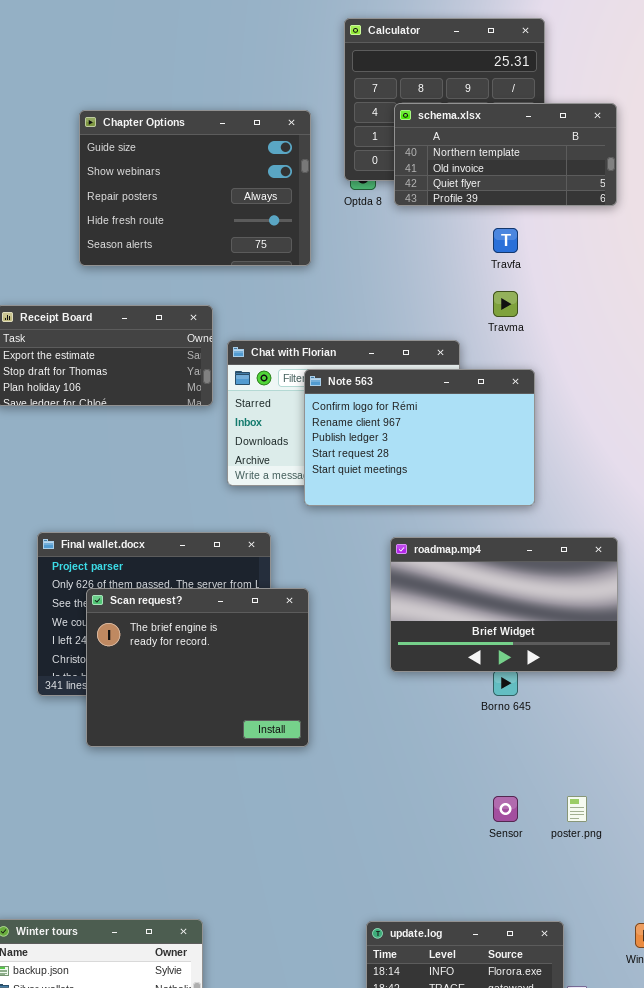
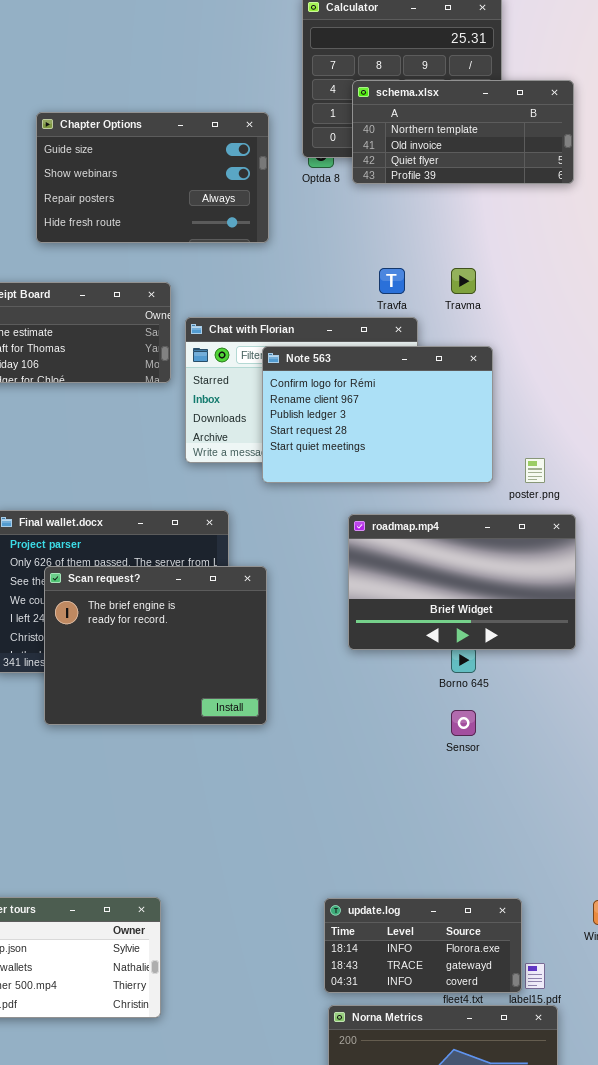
Chapter Options: [79,110,311,266] -> [36,112,269,243], resized
Travfa: [493,228,518,253] -> [379,268,405,294], moved
Sensor: [493,796,518,822] -> [451,710,476,736], moved
poster.png: [567,796,587,822] -> [525,458,545,483], moved

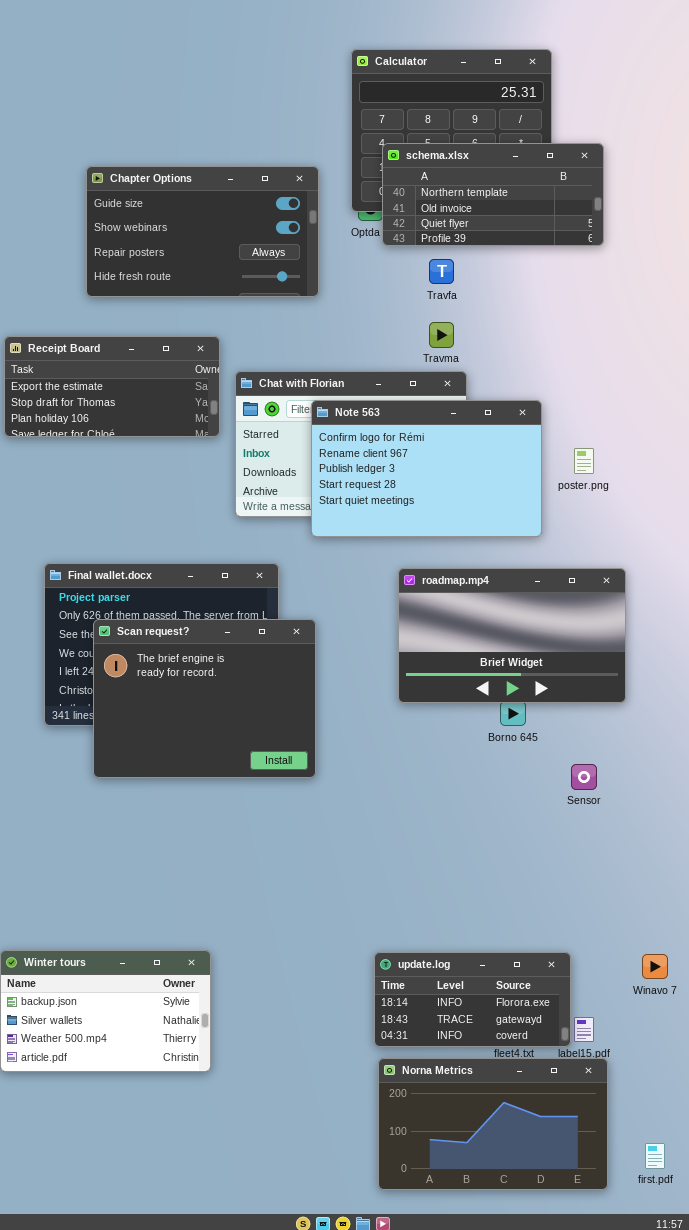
schema.xlsx: [352,80,574,184] -> [382,143,604,246], moved
Travfa: [379,268,405,294] -> [429,259,454,284], moved
Travma: [451,268,476,294] -> [429,322,454,348], moved
poster.png: [525,458,545,483] -> [574,448,594,474], moved
Sensor: [451,710,476,736] -> [571,764,597,790], moved

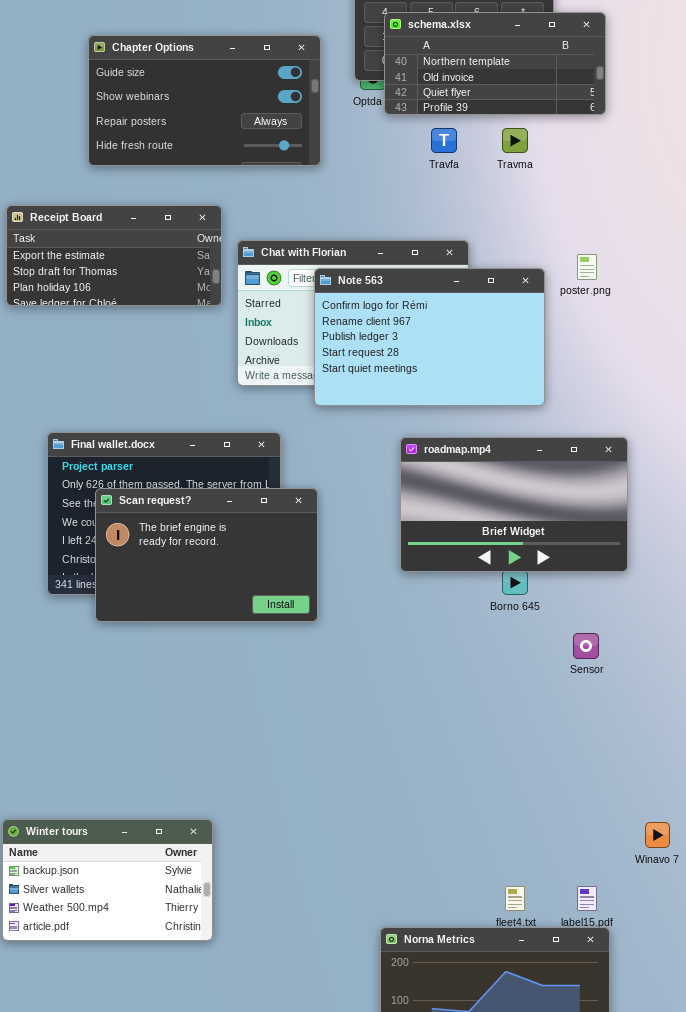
Travma: [429,322,454,348] -> [502,128,528,153], moved
poster.png: [574,448,594,474] -> [577,254,597,280], moved
Scan request?: [93,619,316,778] -> [95,488,318,622], resized
update.log: [374,952,571,1047] -> none, closed

